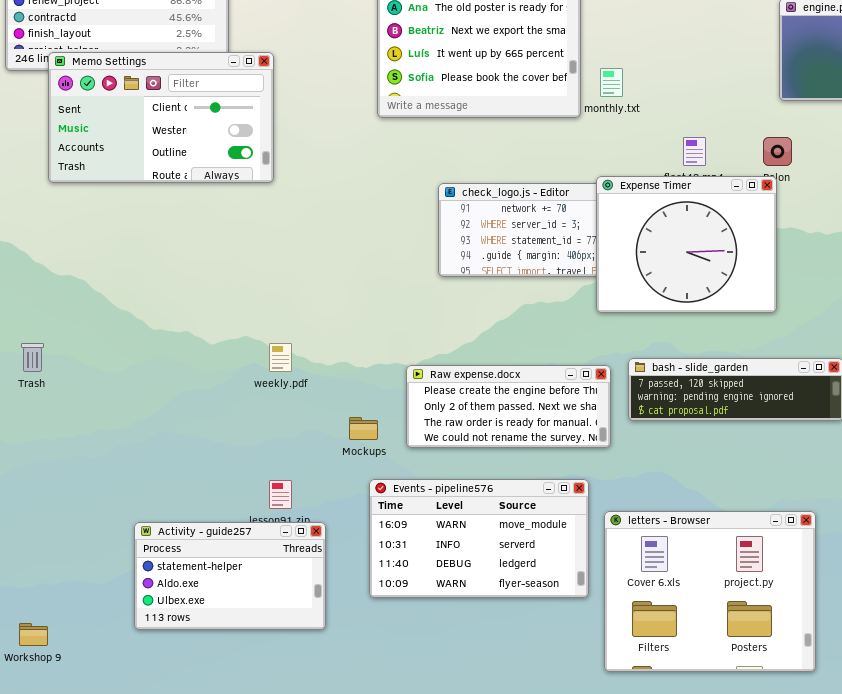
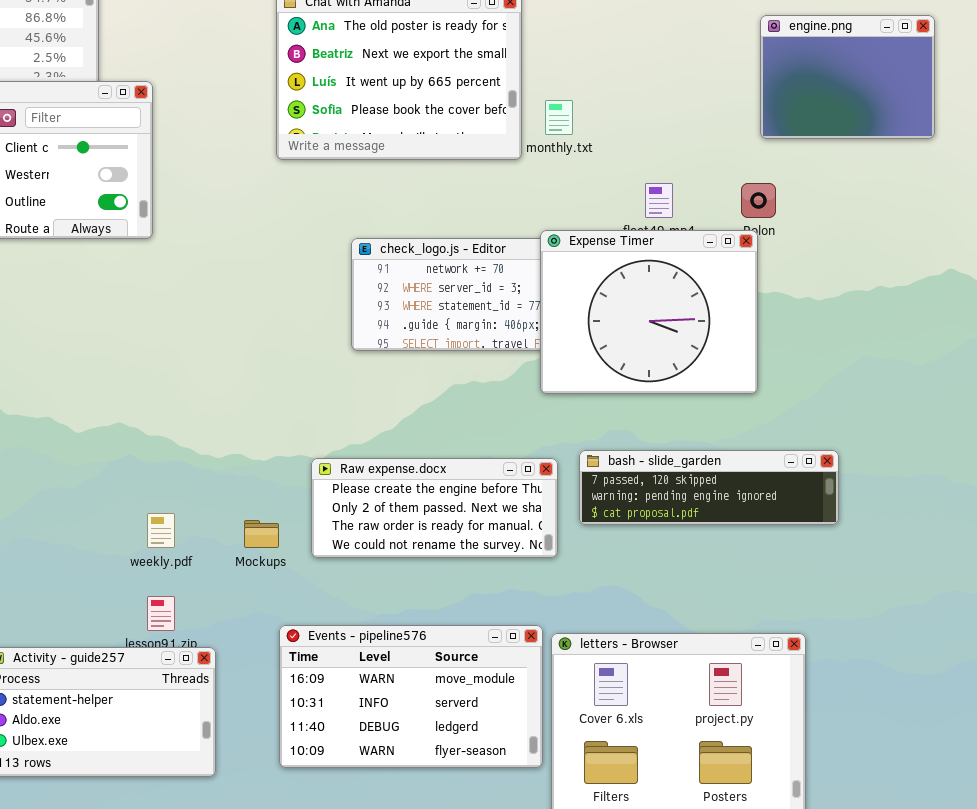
weekly.pdf: [269,343,292,372] -> [147,513,175,548], moved
Events - pipeline576: [369,479,589,598] -> [279,625,543,768], moved

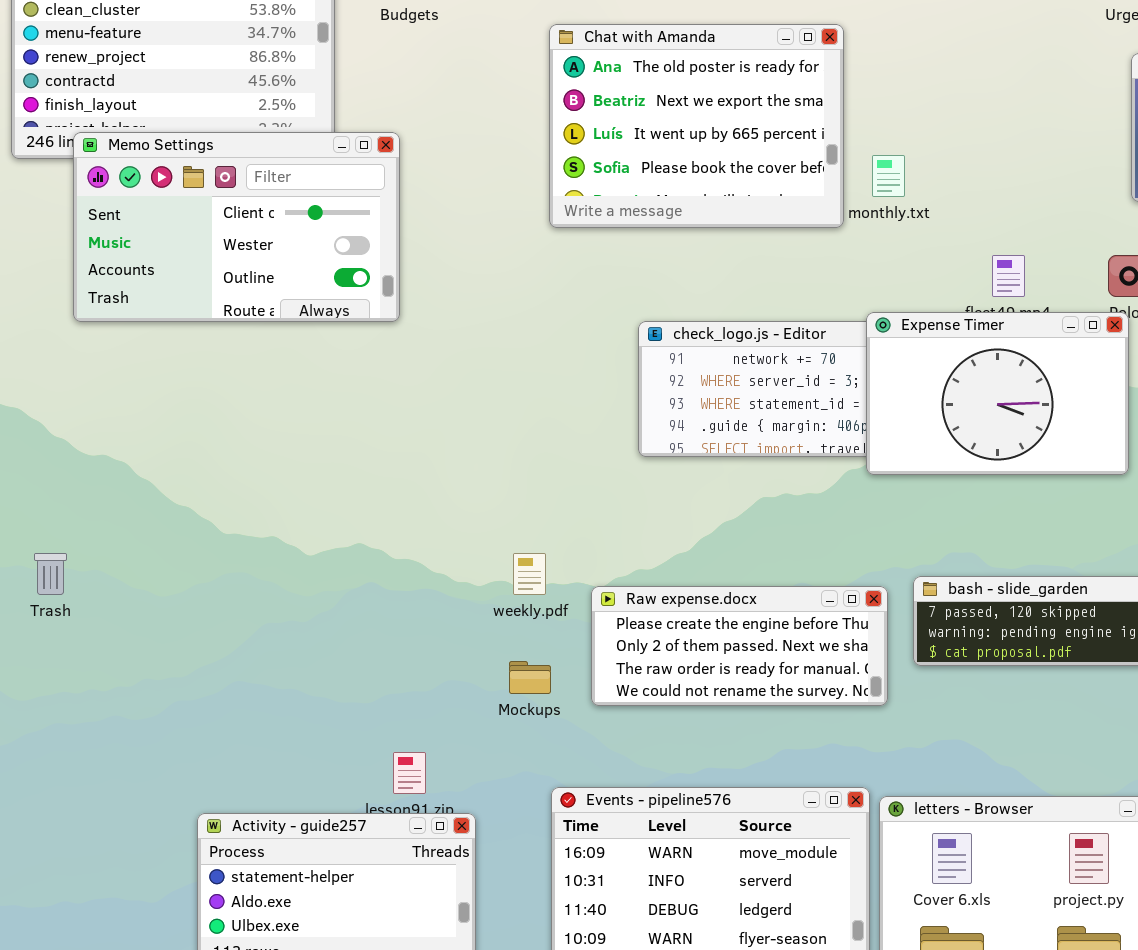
Expense Timer: [540,230,758,394] -> [866,312,1129,475], resized
weekly.pdf: [147,513,175,548] -> [513,553,546,595], moved

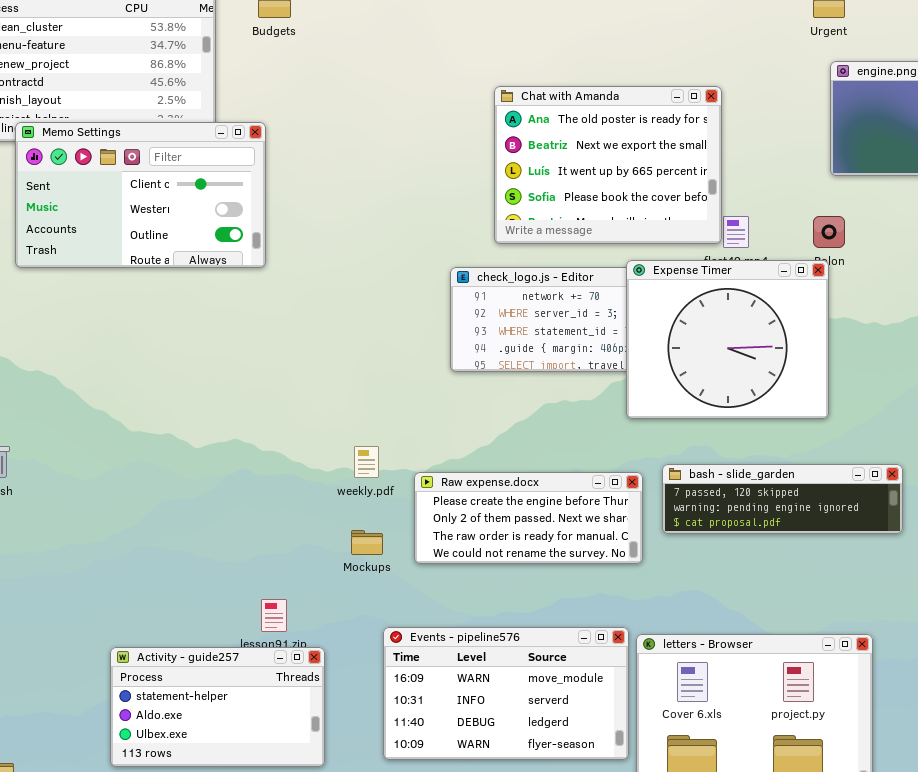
Chat with Amanda: [549,24,844,228] -> [494,86,722,244], moved
Expense Timer: [866,312,1129,475] -> [626,260,829,419], resized

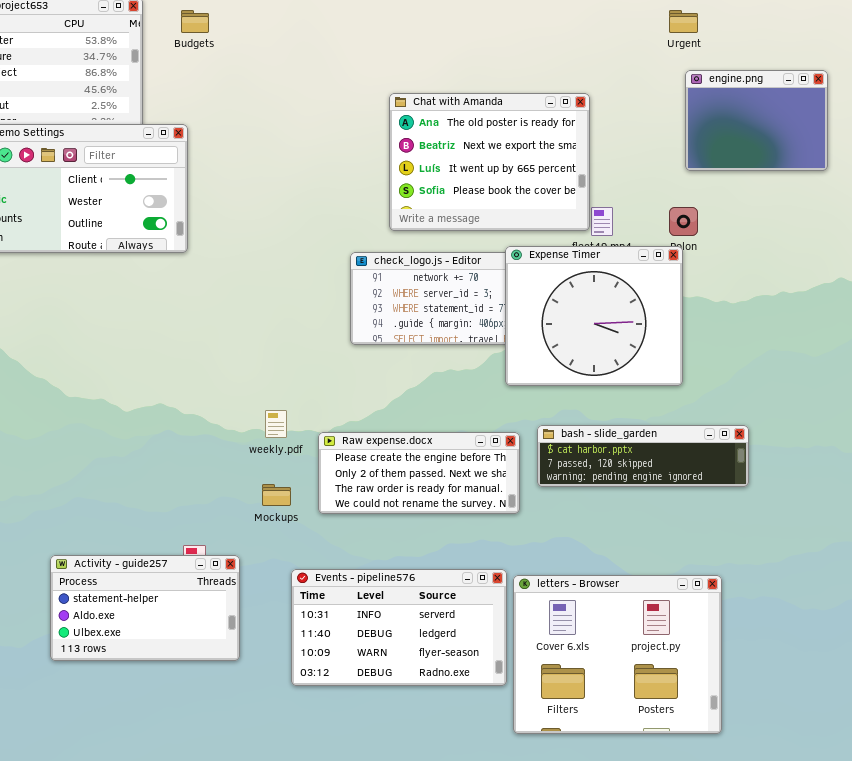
bash - slide_garden: [662,464,903,534] -> [537,425,749,487], scrolled up 1 row
Events - pipeline576: [383,627,629,760] -> [291,569,507,686], scrolled down 1 row
Activity - guide257: [110,647,325,767] -> [50,555,240,661], moved

